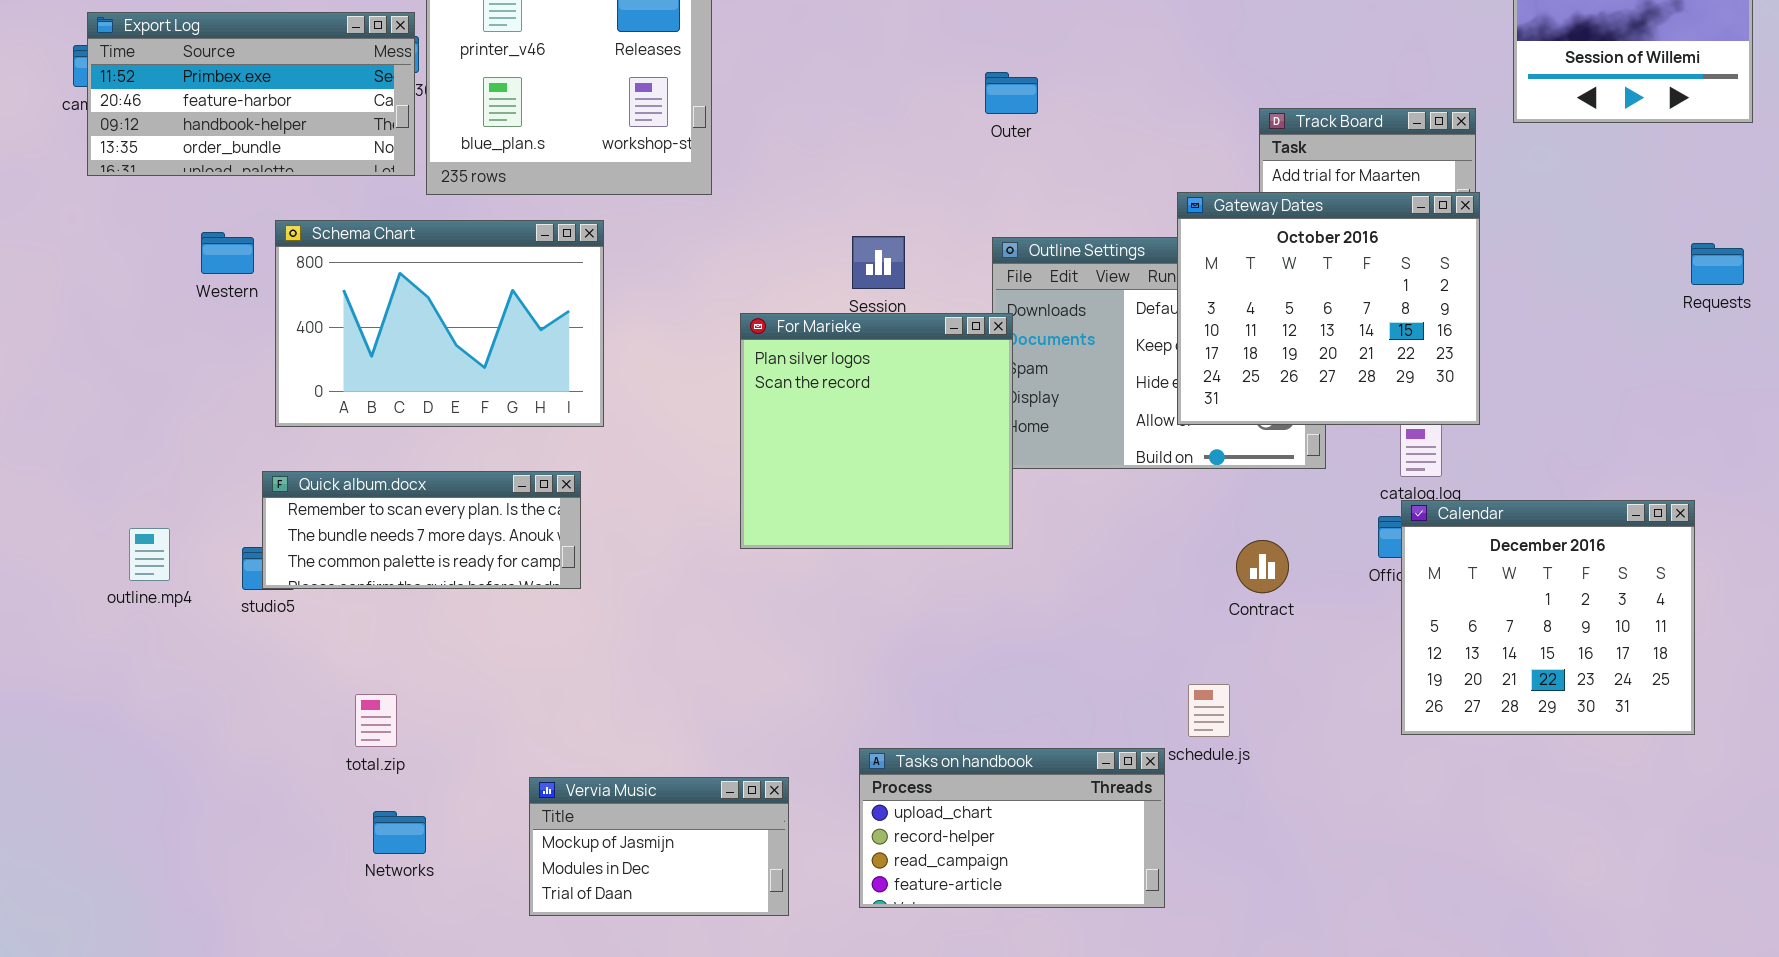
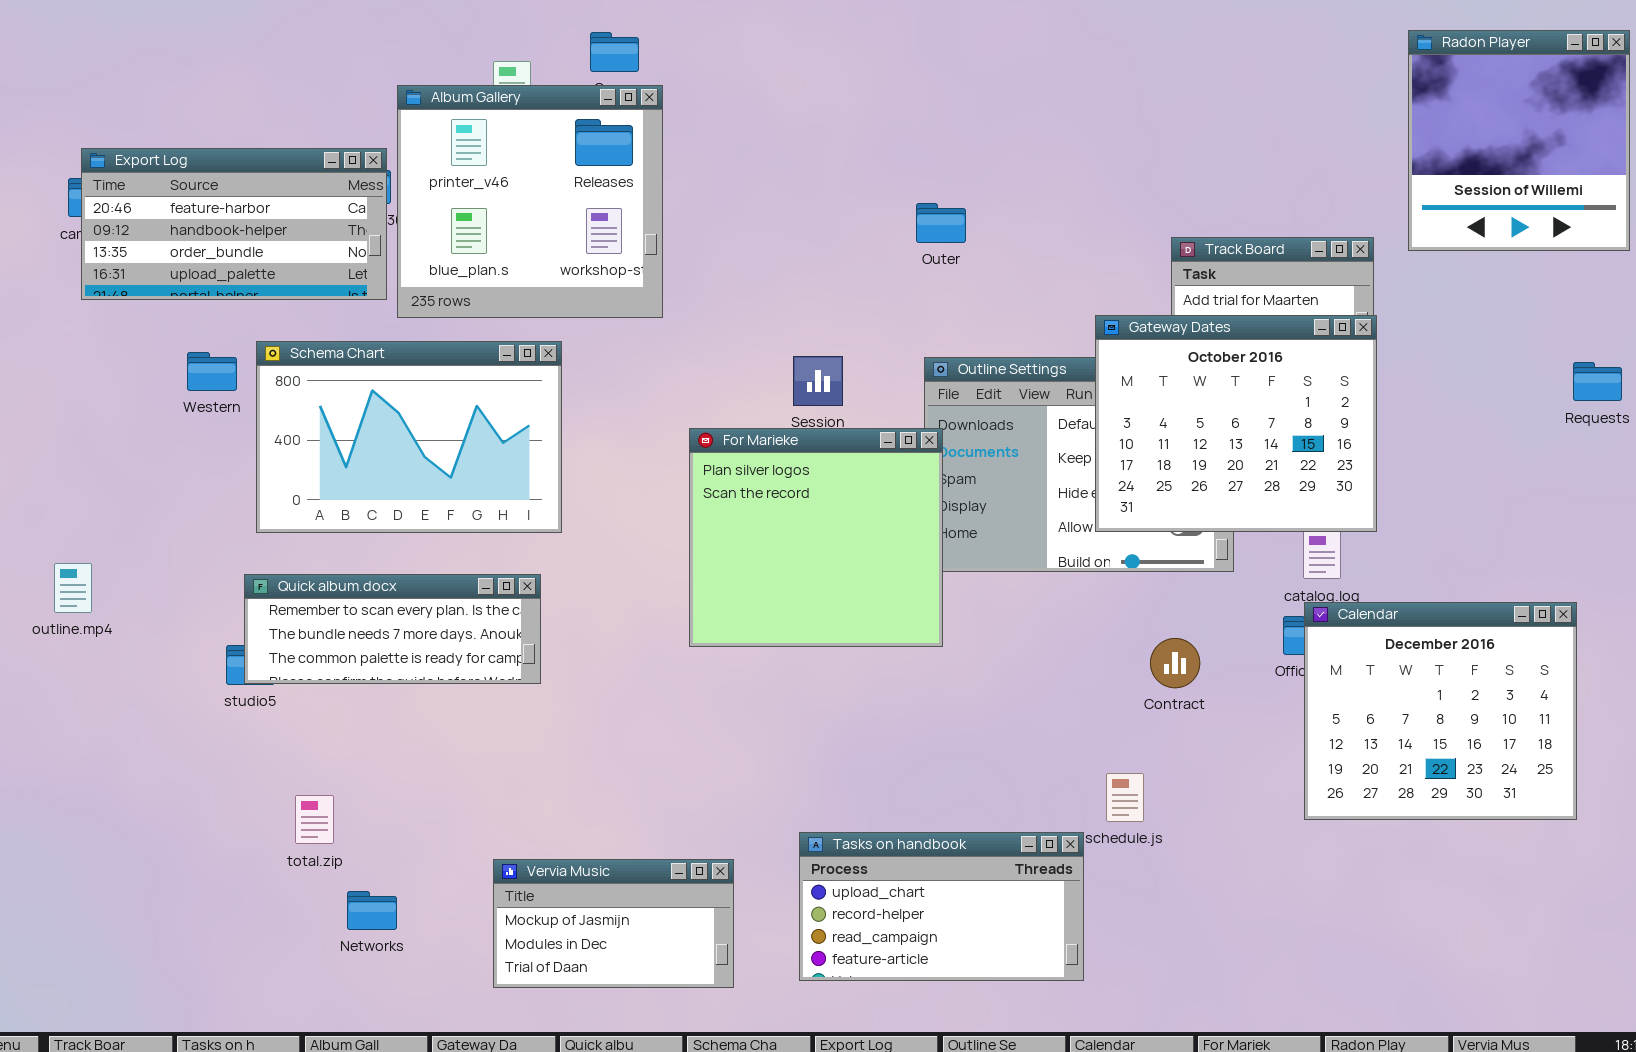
Export Log: [87,12,415,176] -> [81,148,387,300], scrolled down 1 row
outline.mp4: [129,528,170,581] -> [54,563,92,613], moved
total.zip: [355,694,397,747] -> [295,795,334,844], moved

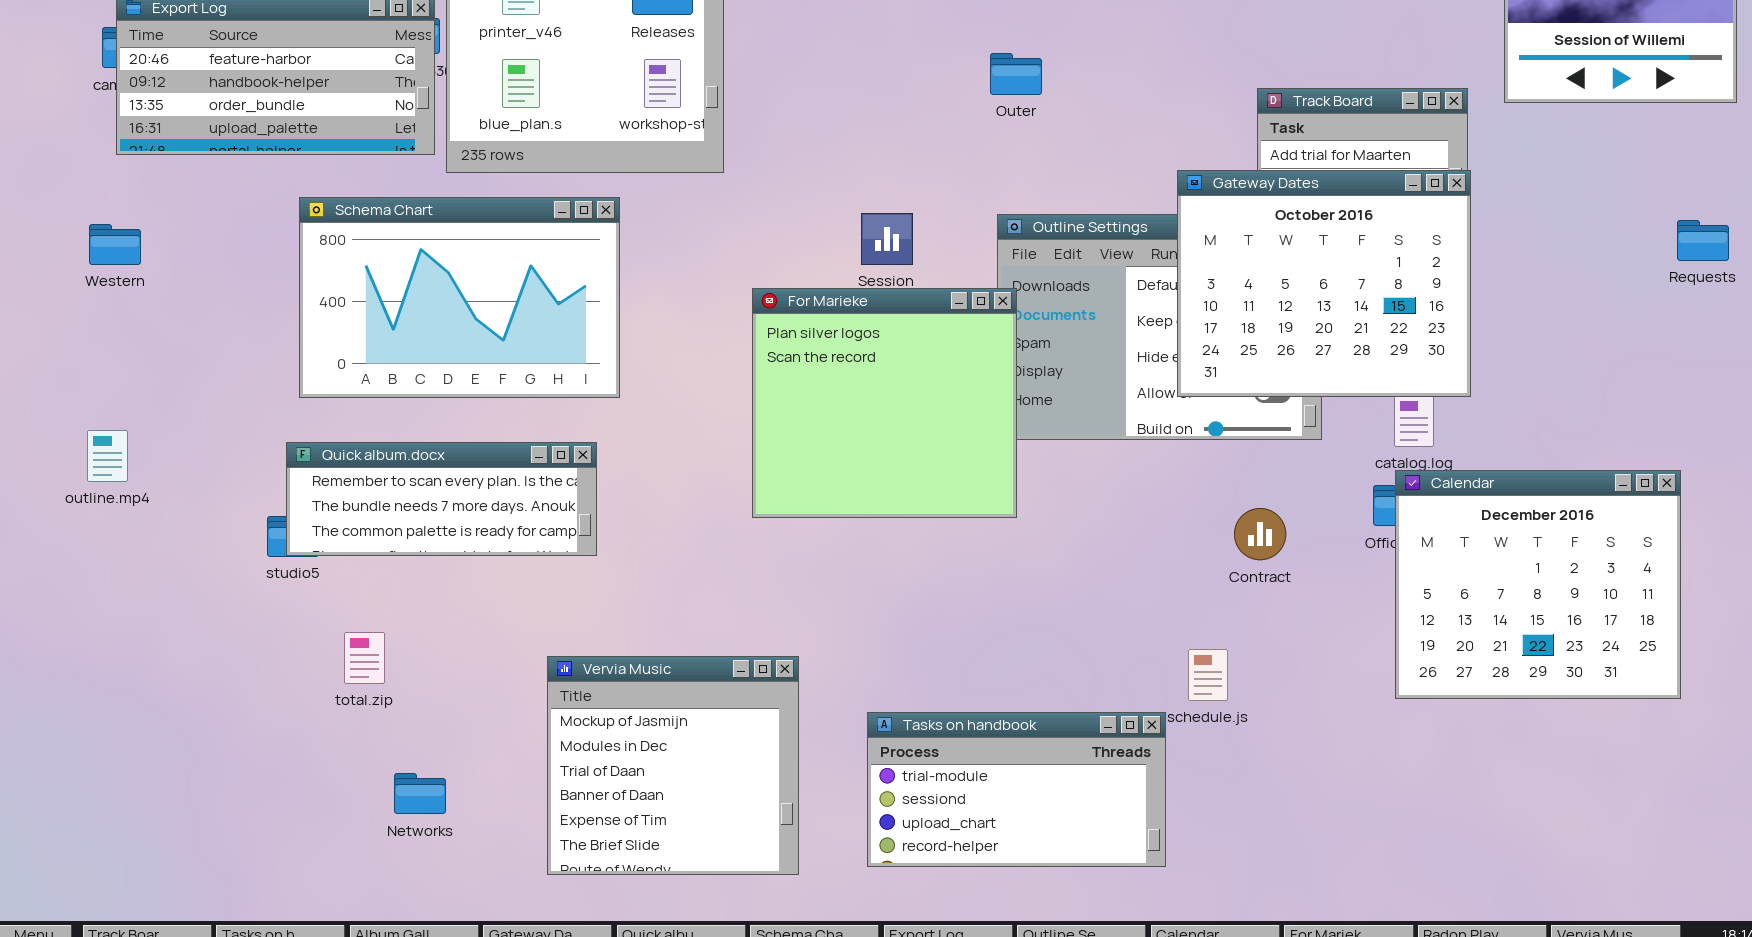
Western: [187,352,237,391] -> [89,224,141,265], moved
total.zip: [295,795,334,844] -> [344,632,385,684], moved
Tasks on handbook: [799,832,1084,981] -> [867,712,1166,867], scrolled up 2 rows
Vervia Music: [493,859,734,988] -> [547,656,799,875], resized

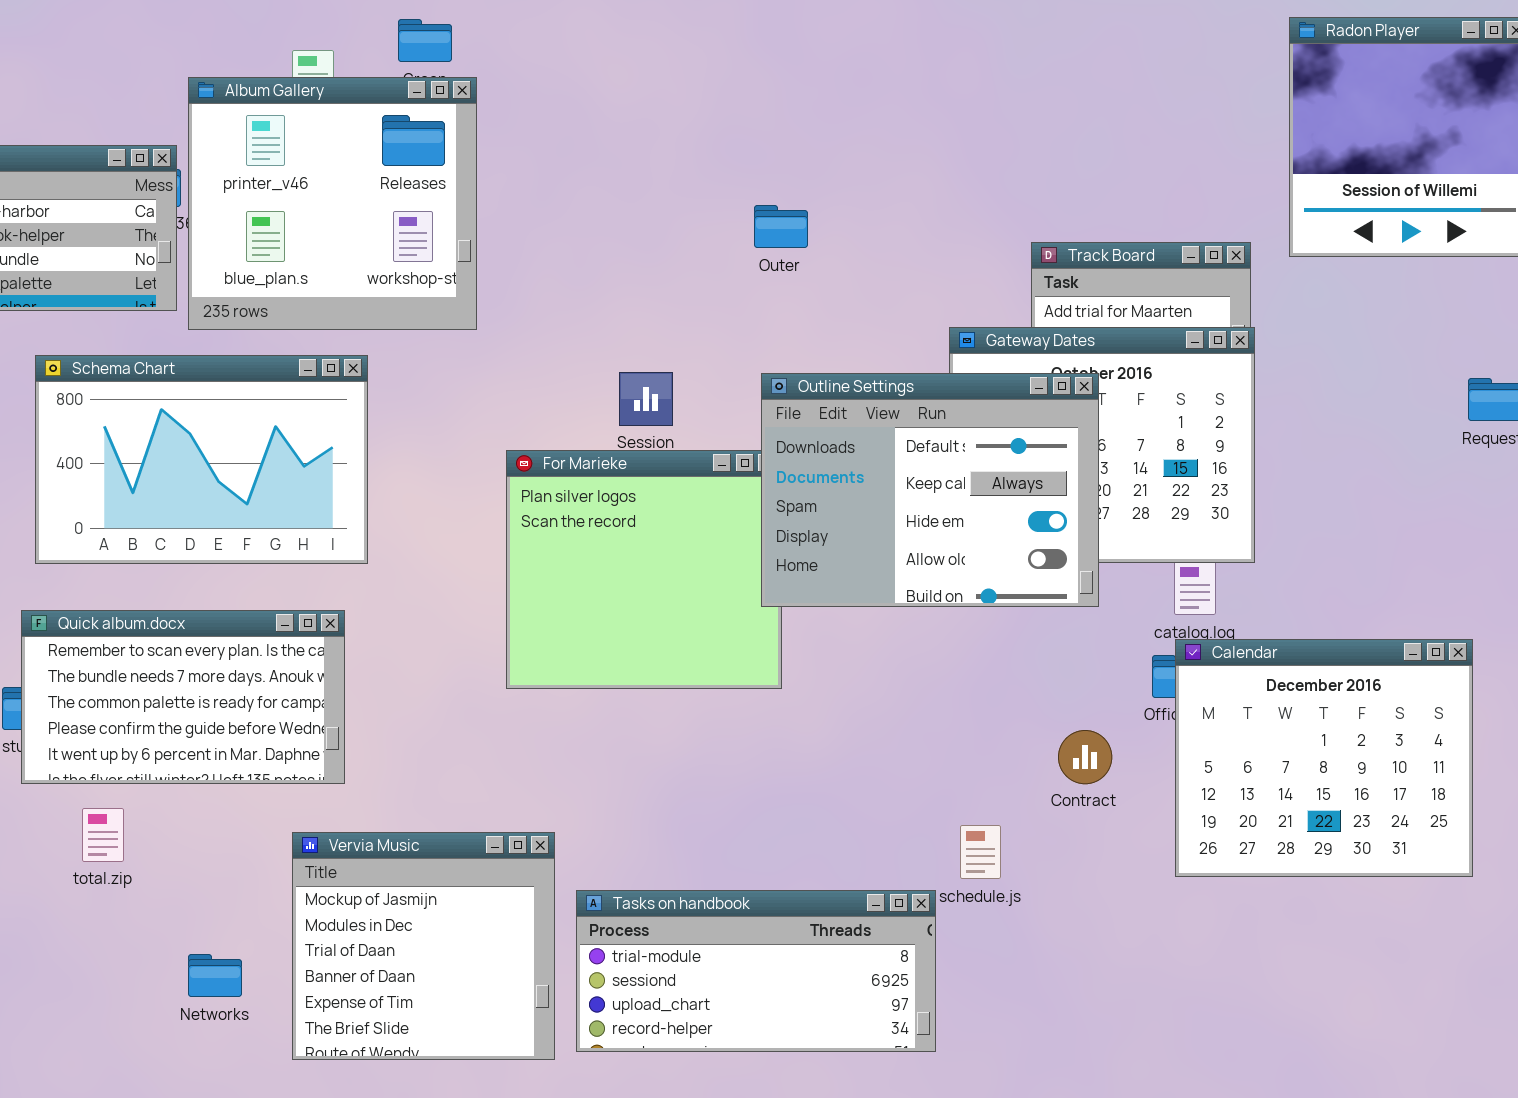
Outline Settings: [997,214,1322,440] -> [761,373,1099,607], raised
Quick album.docx: [286,442,597,556] -> [21,610,345,784], resized
Contract: [1234,508,1286,560] -> [1058,730,1112,784], moved
Tasks on handbook: [867,712,1166,867] -> [576,890,936,1052], resized
Networks: [394,773,446,814] -> [188,954,242,997], moved

